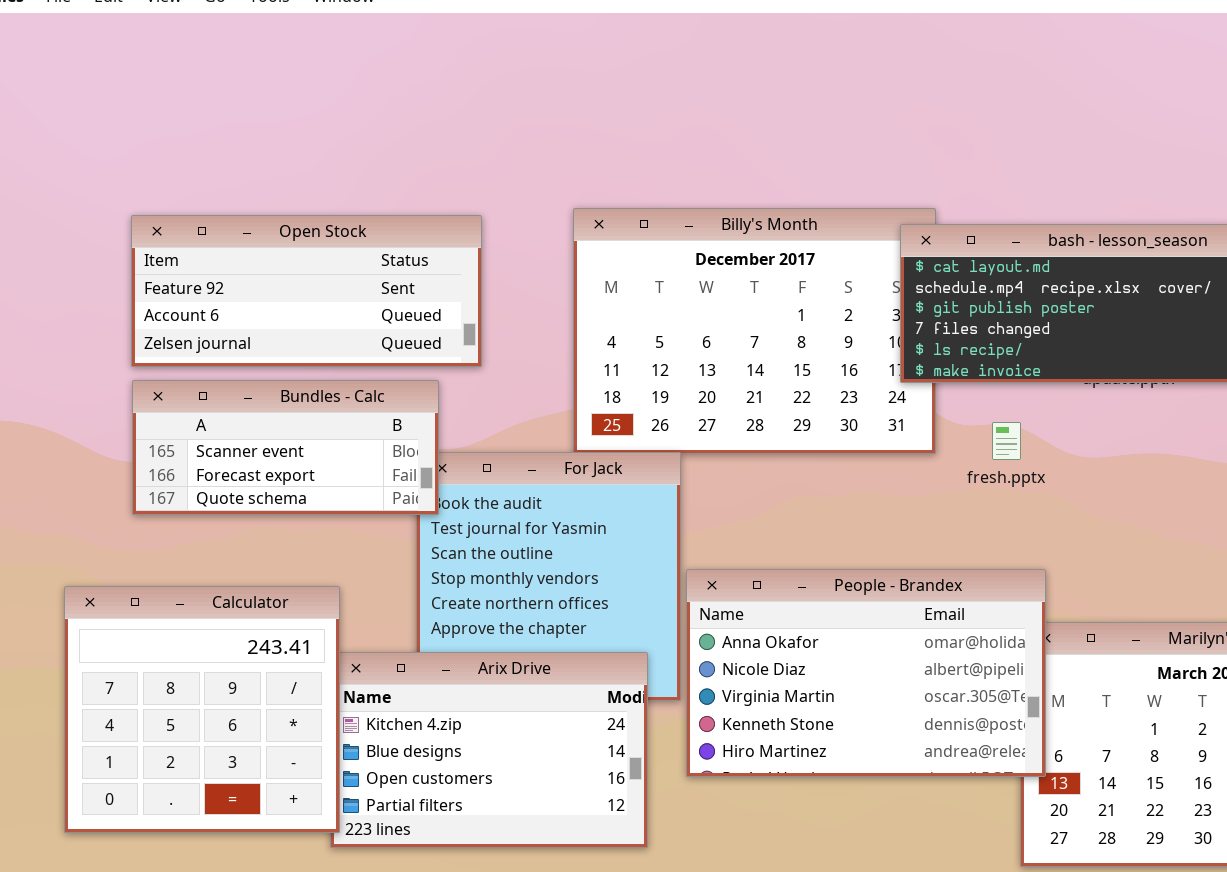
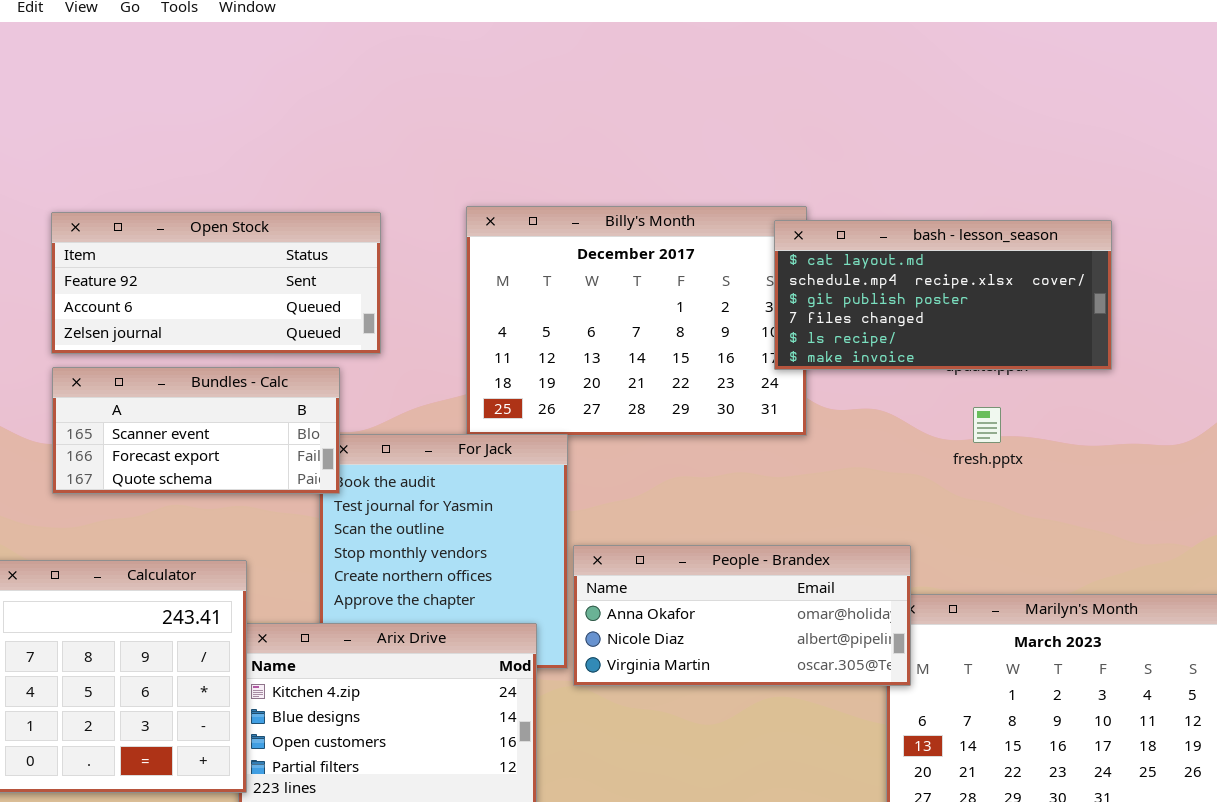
fresh.pptx: [992,422,1021,460] -> [973,407,1001,443], moved
People - Brandex: [686,569,1046,777] -> [573,545,911,686], resized

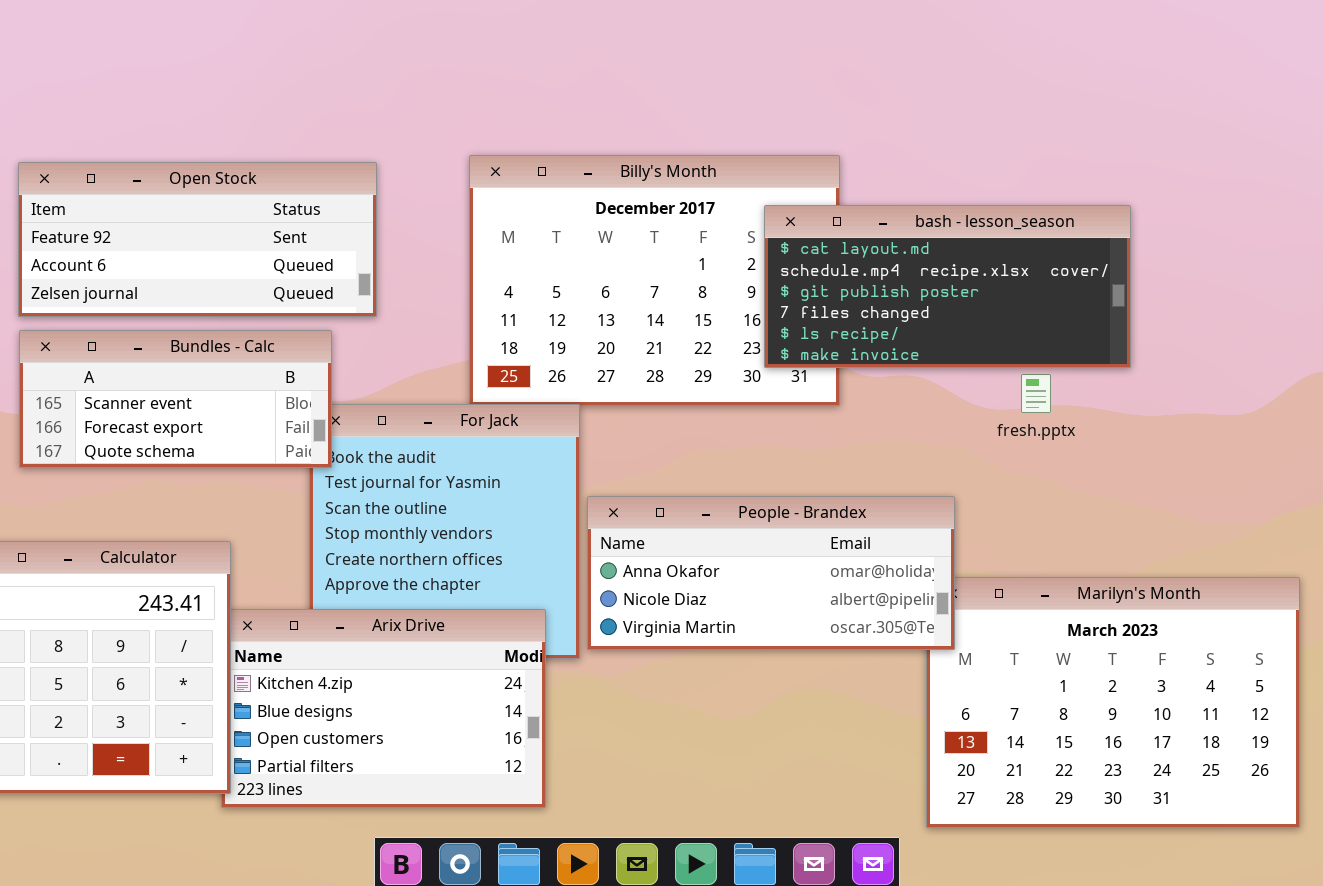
bash - lesson_season: [774,220,1112,370] -> [764,205,1131,368], moved
People - Brandex: [573,545,911,686] -> [587,496,955,650], moved

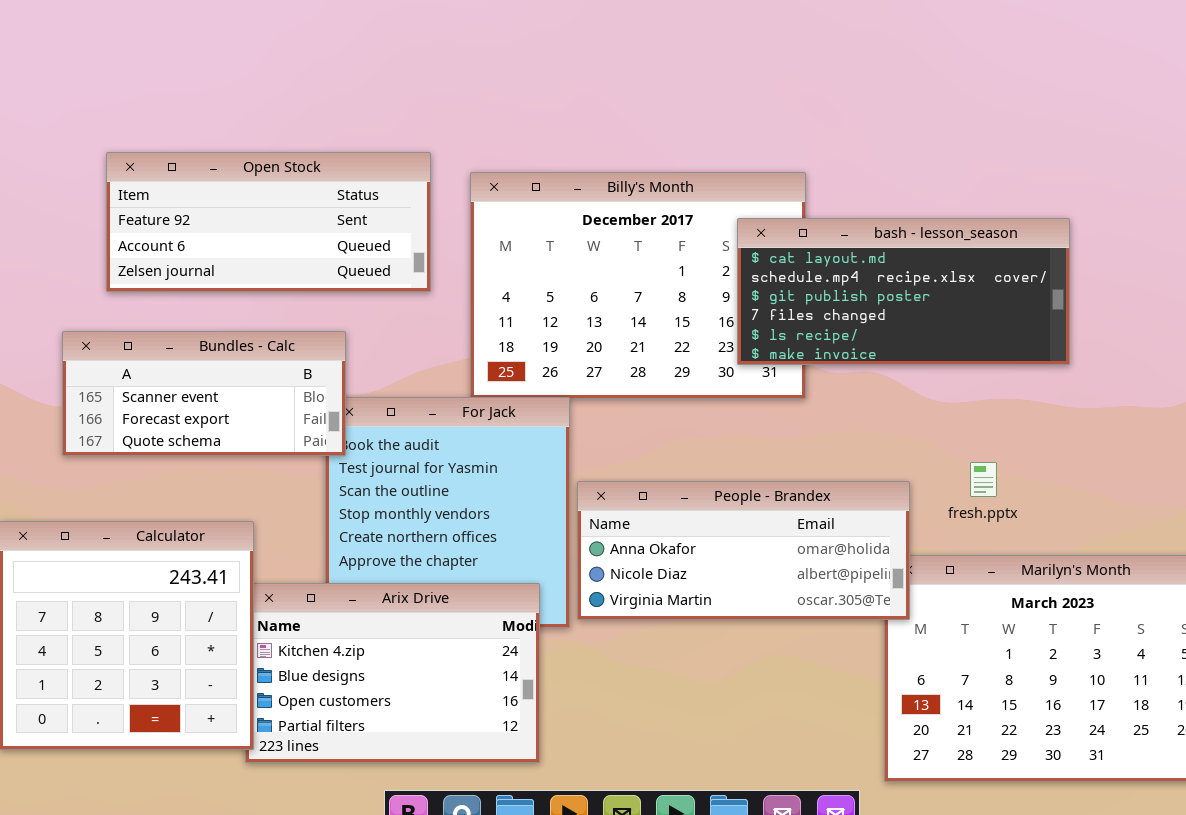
Open Stock: [18,162,377,317] -> [106,152,431,292], moved
fresh.pptx: [1021,374,1051,413] -> [970,462,997,497], moved

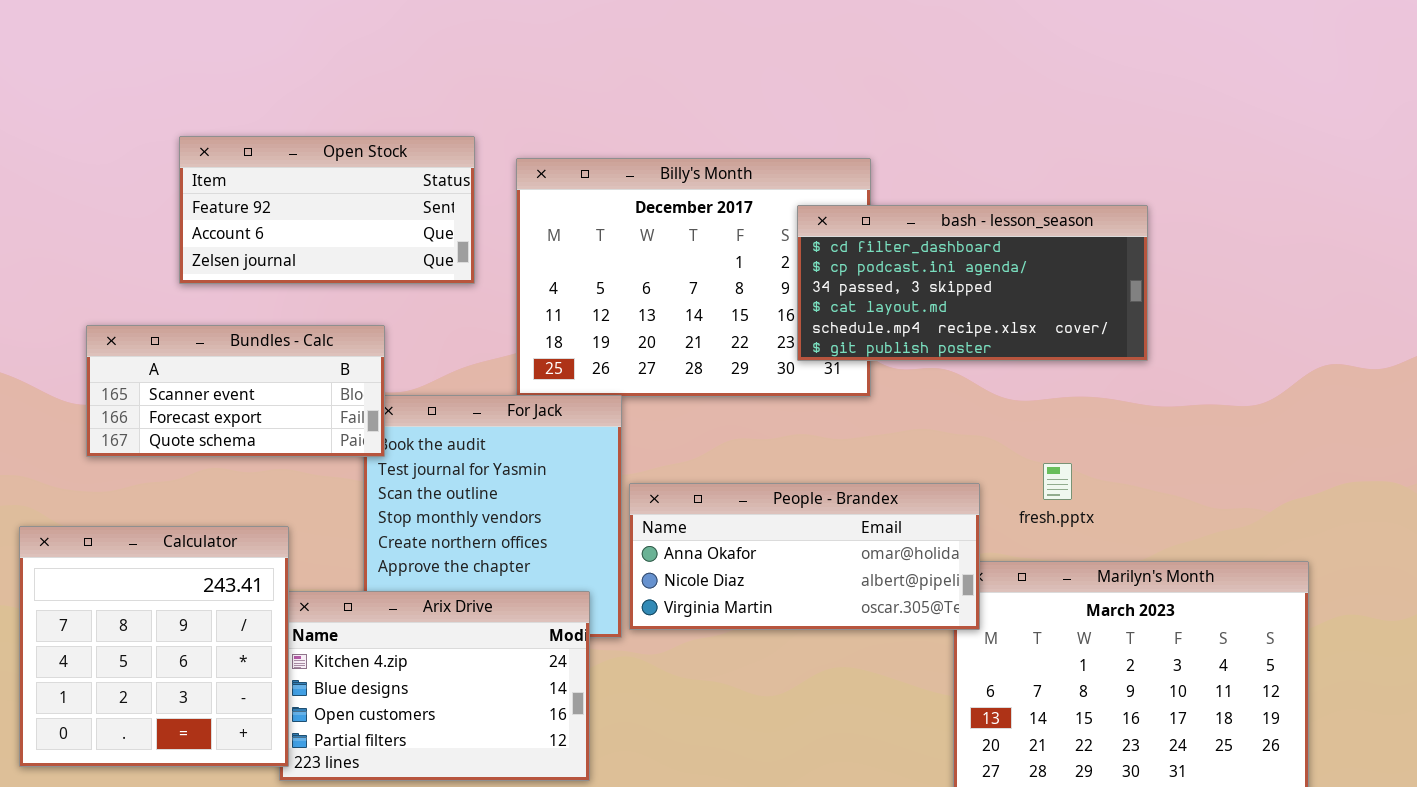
Open Stock: [106,152,431,292] -> [179,136,475,284], resized
bash - lesson_season: [737,218,1070,365] -> [797,205,1148,361], scrolled up 3 rows

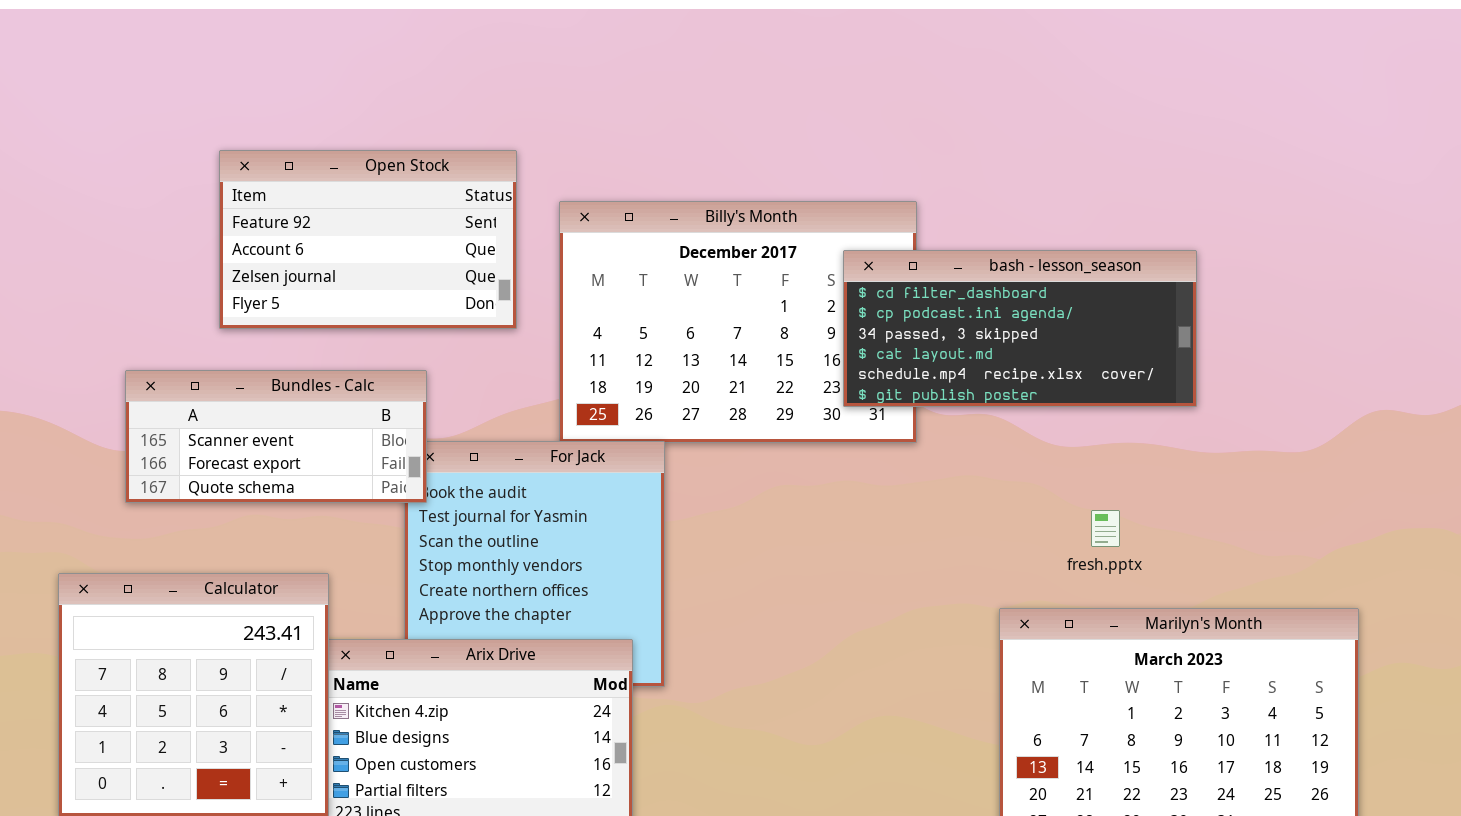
Open Stock: [179,136,475,284] -> [219,150,517,329], resized
People - Brandex: [629,483,980,630] -> none, closed

